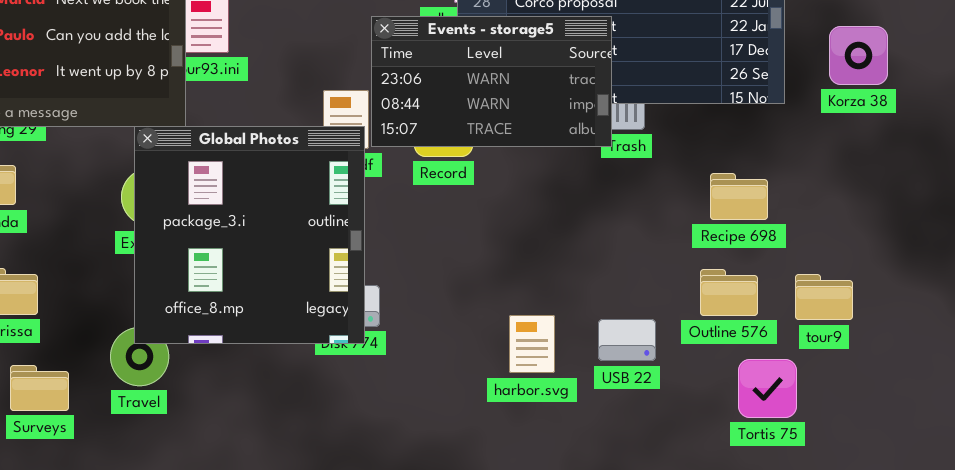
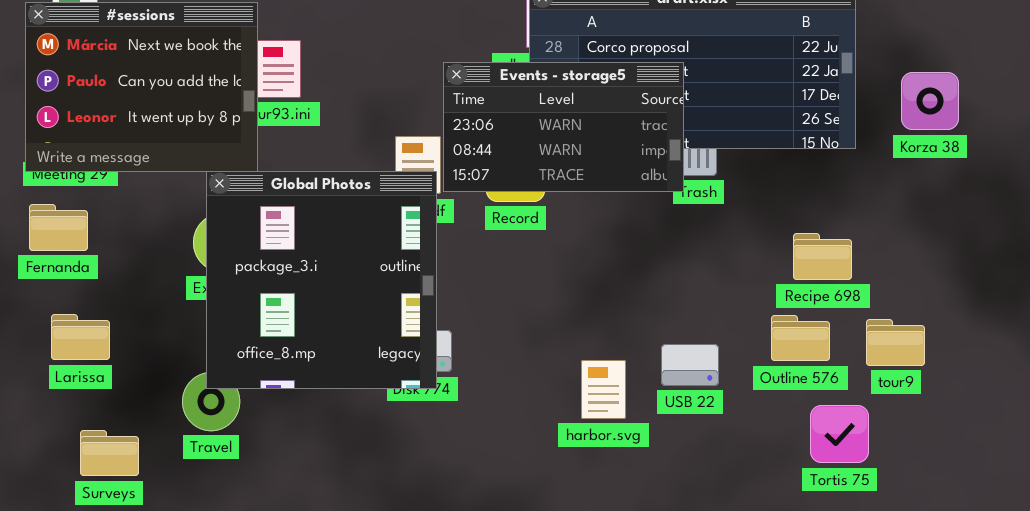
Recipe 698: [710,173,768,220] -> [793,233,852,280], moved
USB 22: [598,319,656,361] -> [661,344,719,386], moved
Surveys: [10,365,69,411] -> [80,430,139,476], moved

